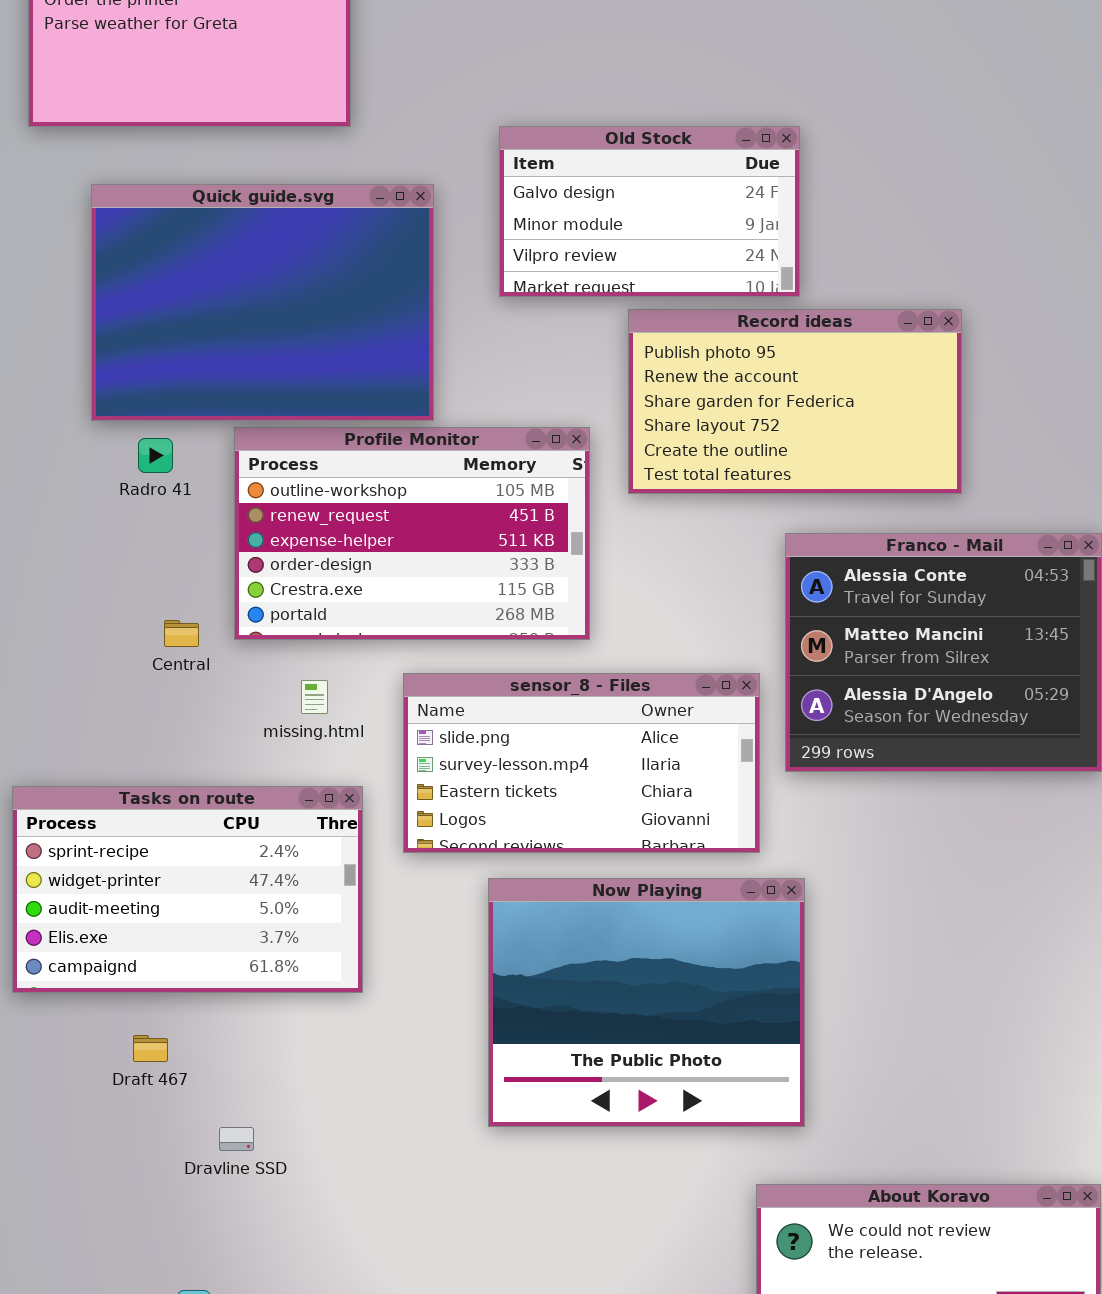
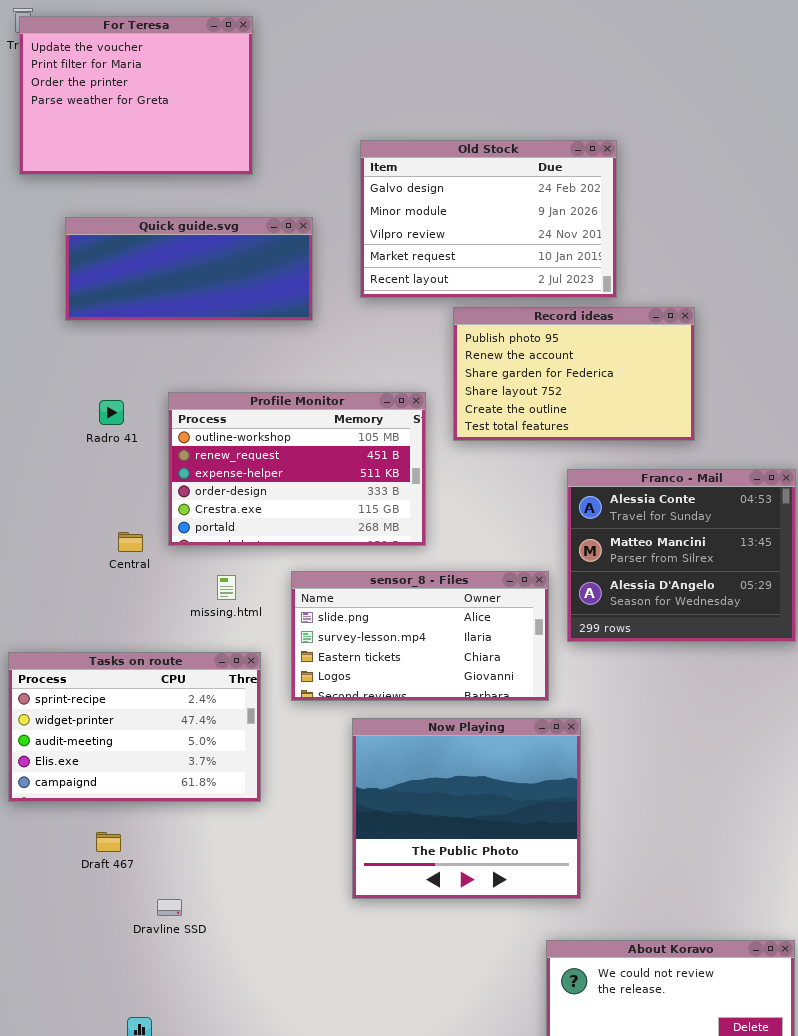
Old Stock: [499,126,800,297] -> [360,140,617,298], resized
Quick guide.svg: [91,184,434,421] -> [65,217,313,321], resized

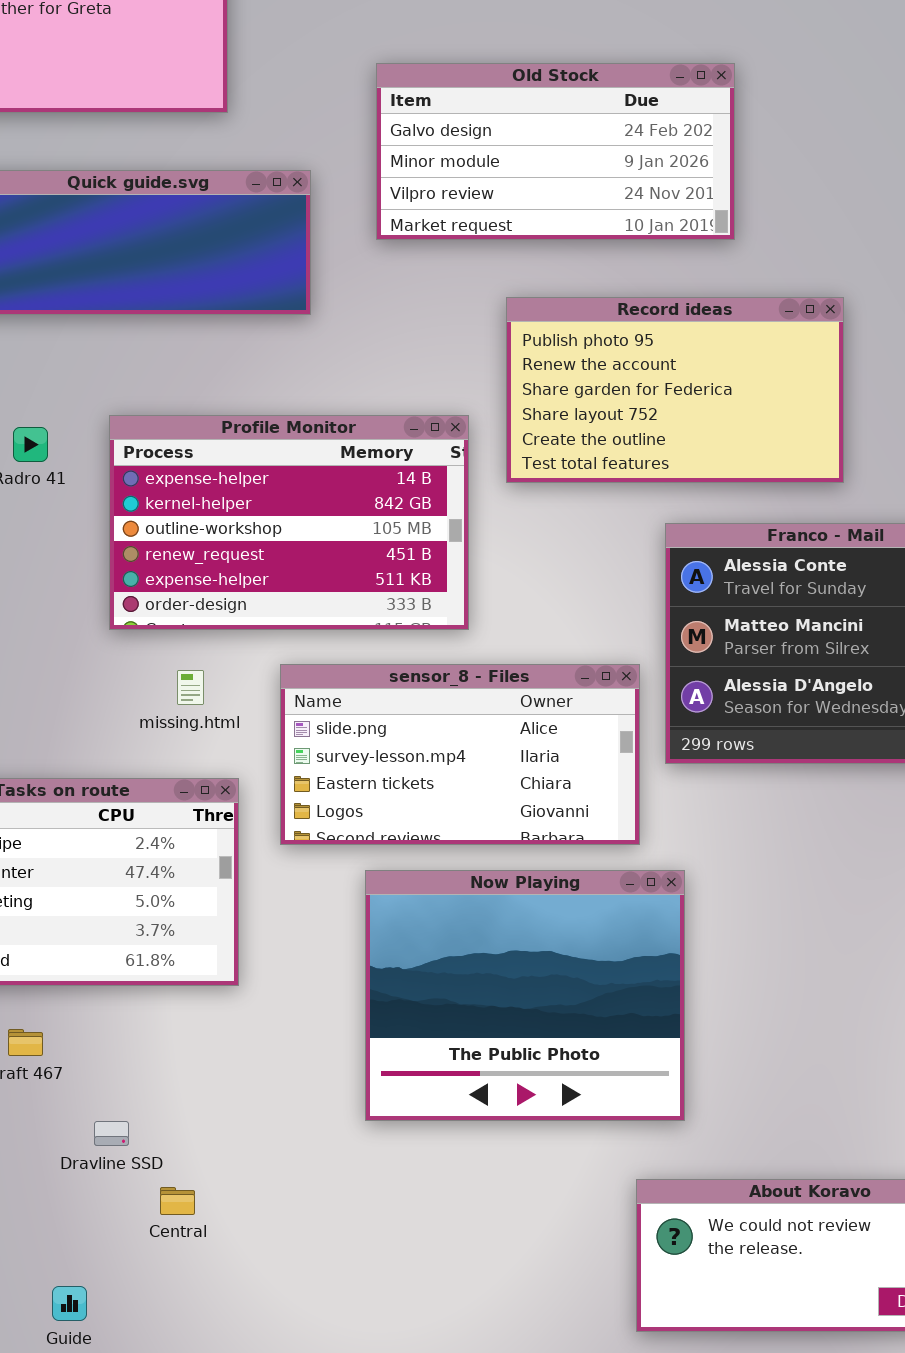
Old Stock: [360,140,617,298] -> [376,63,735,240], resized
Profile Monitor: [168,392,426,546] -> [109,415,469,630], scrolled up 2 rows
Central: [118,532,143,552] -> [160,1187,195,1215], moved

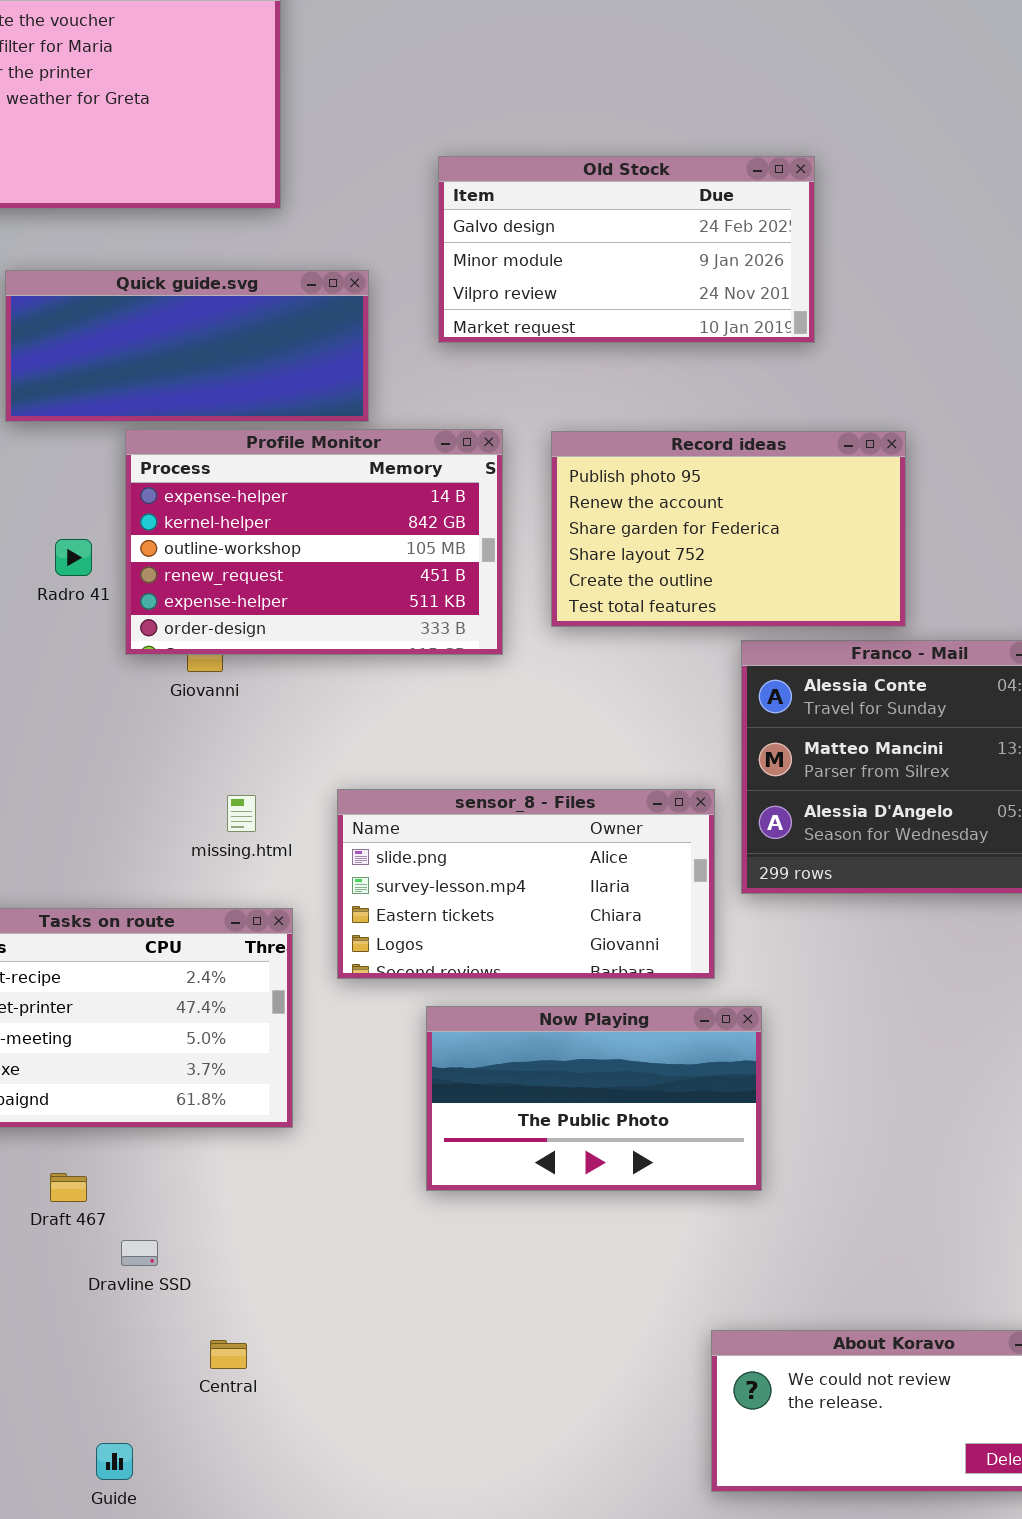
Record ideas: [506,297,844,483] -> [551,431,906,627], moved
Profile Monitor: [109,415,469,630] -> [125,429,503,655], moved
Now Playing: [365,870,685,1121] -> [426,1006,762,1191], resized
Dravline SSD: [94,1121,129,1146] -> [121,1240,158,1266], moved

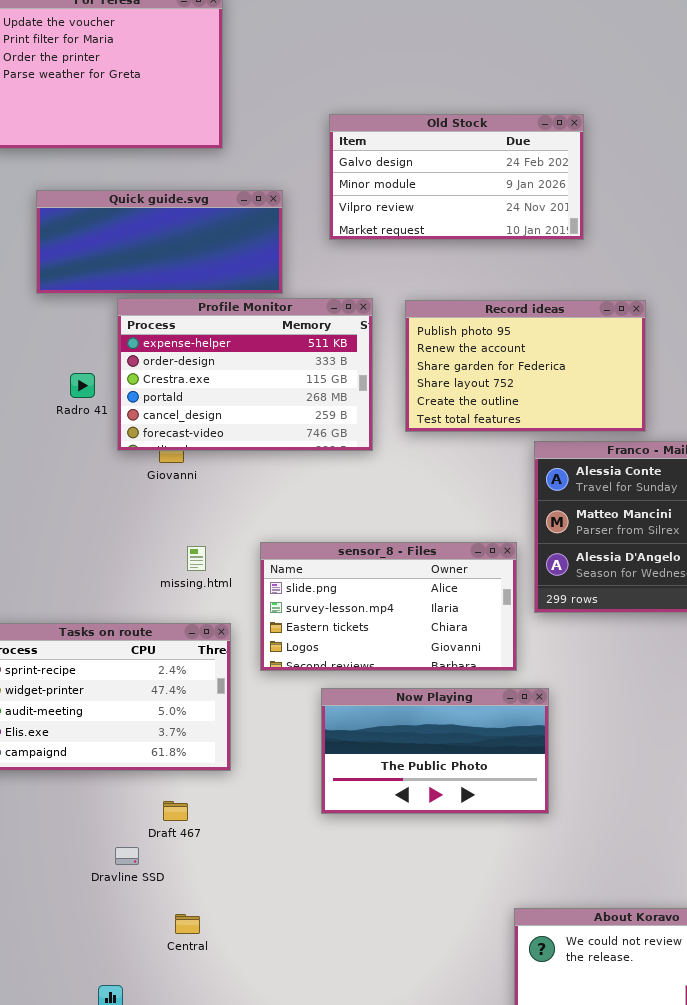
Profile Monitor: [125,429,503,655] -> [117,298,373,451], scrolled down 4 rows
Draft 467: [50,1173,87,1202] -> [163,801,188,821], moved

